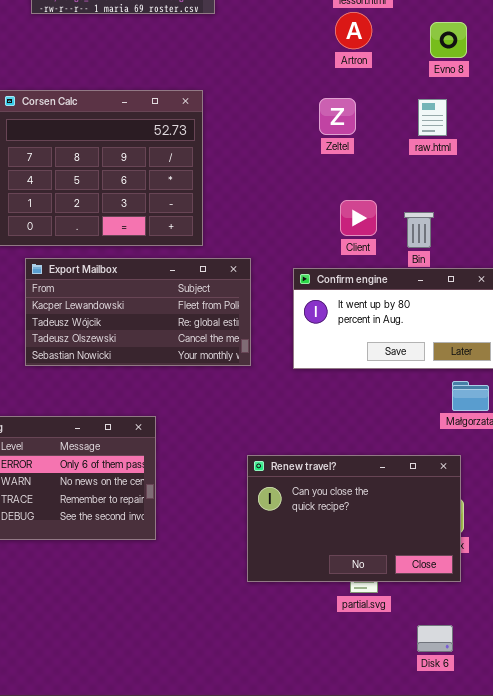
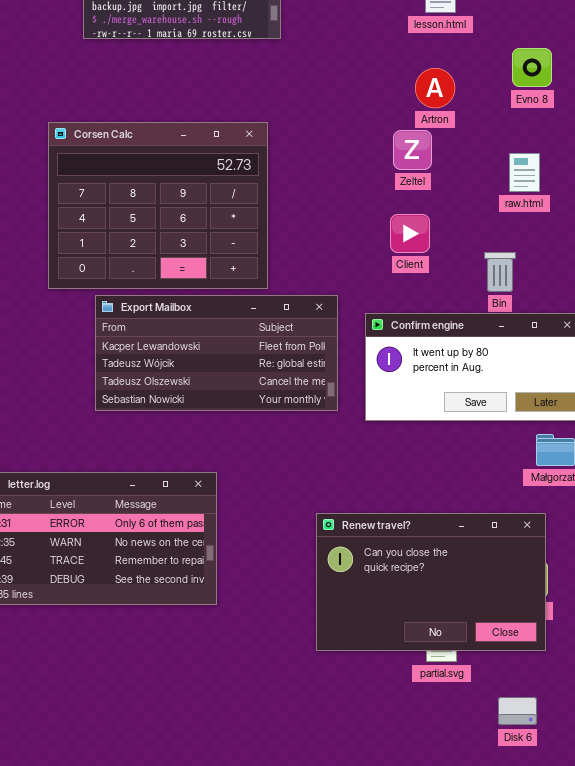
Artron: [335,12,372,49] -> [415,68,455,108], moved
raw.html: [418,99,447,136] -> [509,153,540,192], moved
Client: [340,200,377,236] -> [390,214,430,253], moved
Export Mailbox: [25,258,251,366] -> [95,295,338,411], moved

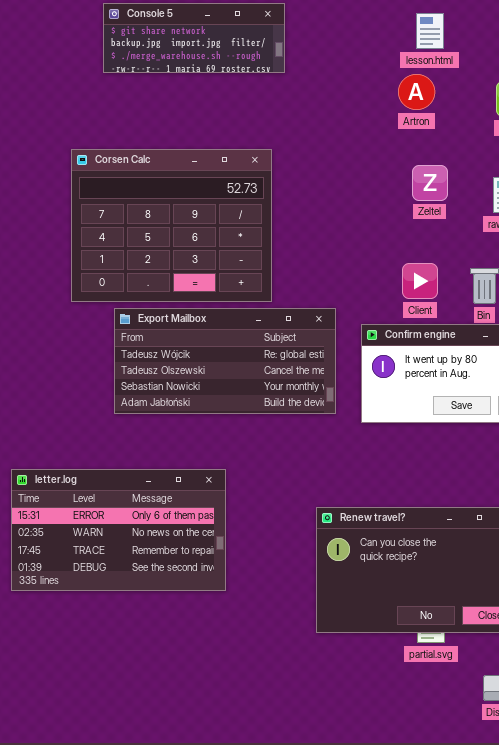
Artron: [415,68,455,108] -> [398,74,435,110], moved
Zeltel: [393,130,432,170] -> [412,165,448,201], moved
Client: [390,214,430,253] -> [402,263,438,299], moved
Export Mailbox: [95,295,338,411] -> [114,308,336,414], scrolled down 1 row

